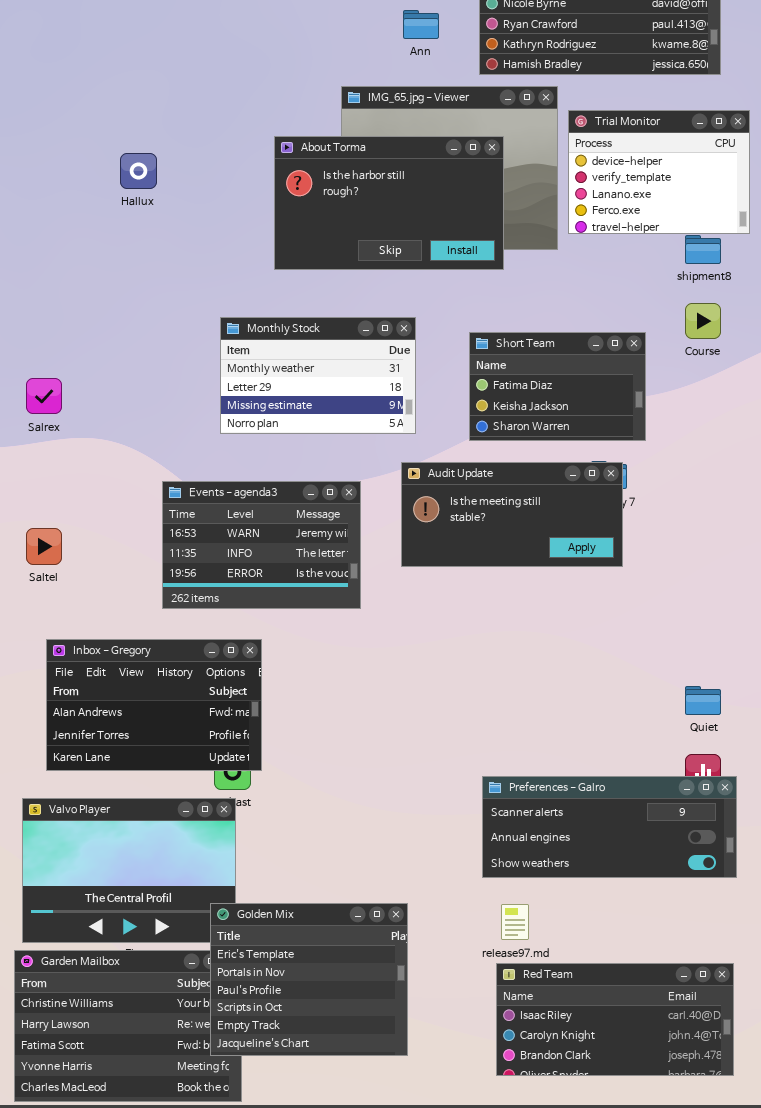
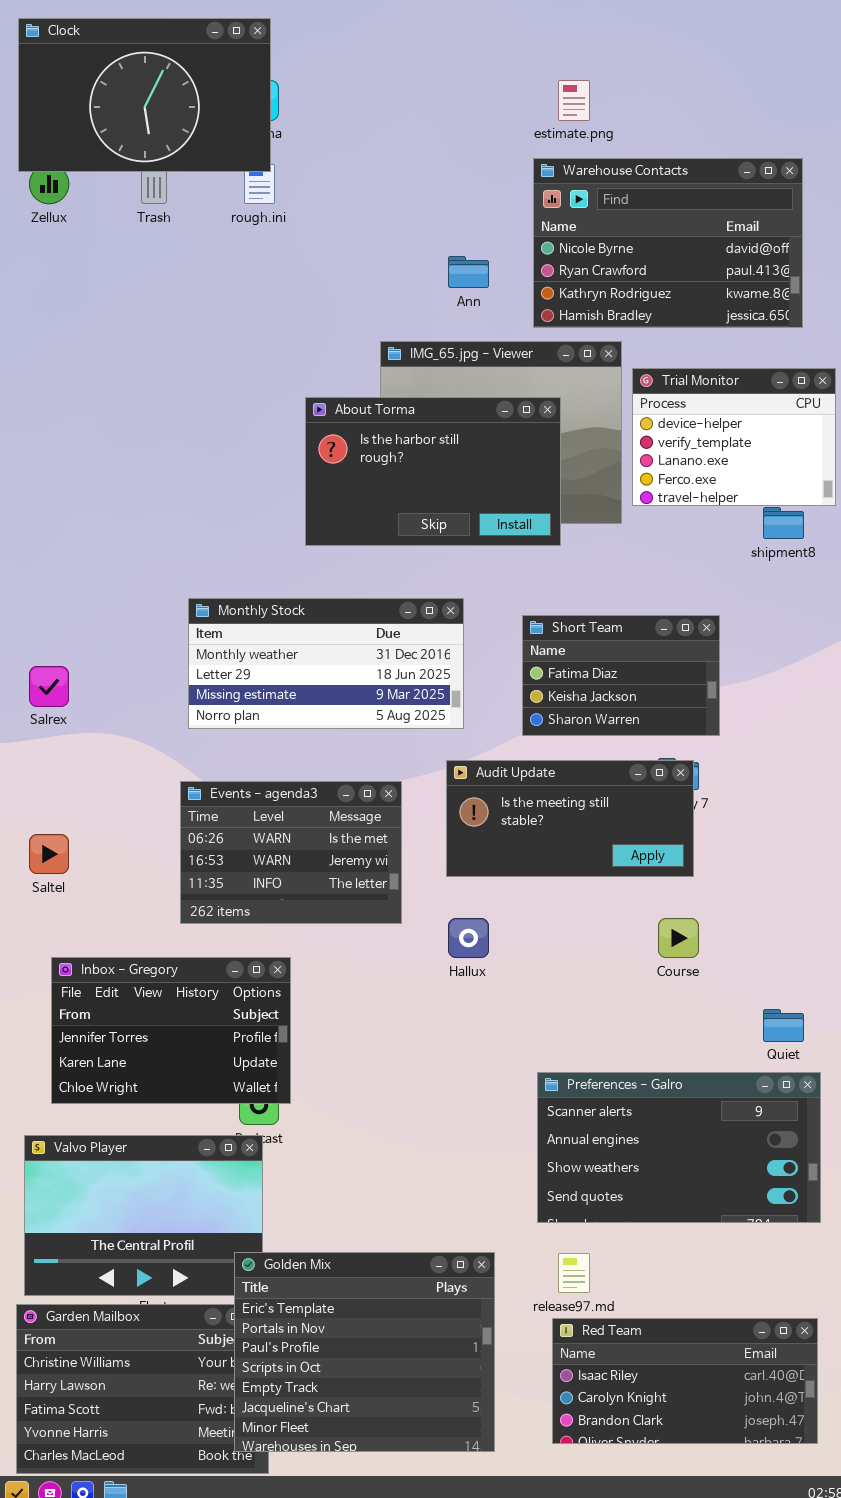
Hallux: [120,153,157,189] -> [448,918,489,958], moved
Course: [685,303,721,339] -> [658,918,699,958], moved
Monthly Stock: [220,317,416,434] -> [188,598,464,729], resized
Events - agenda3: [162,481,361,609] -> [180,781,402,924], scrolled up 1 row
Inbox - Gregory: [46,639,262,771] -> [51,957,291,1104], scrolled down 1 row
Preferences - Galro: [482,776,737,878] -> [537,1072,821,1223], resized
Golden Mix: [210,903,408,1056] -> [234,1252,495,1452], resized

